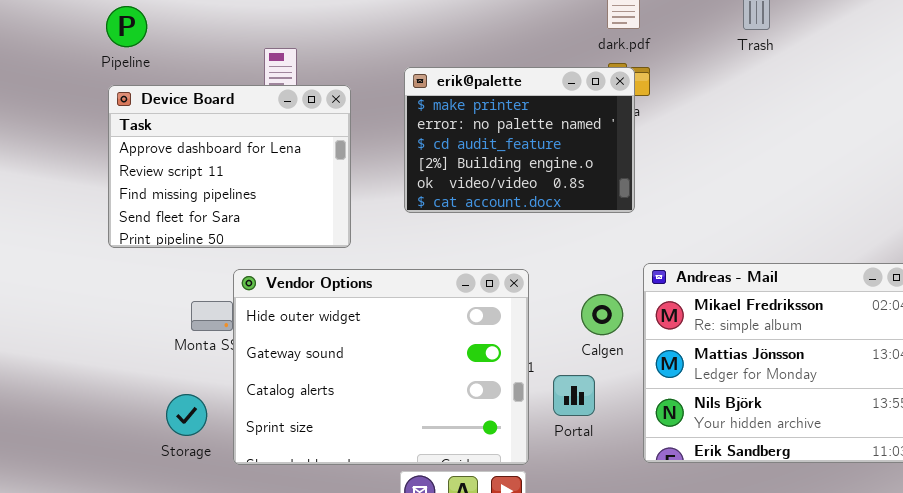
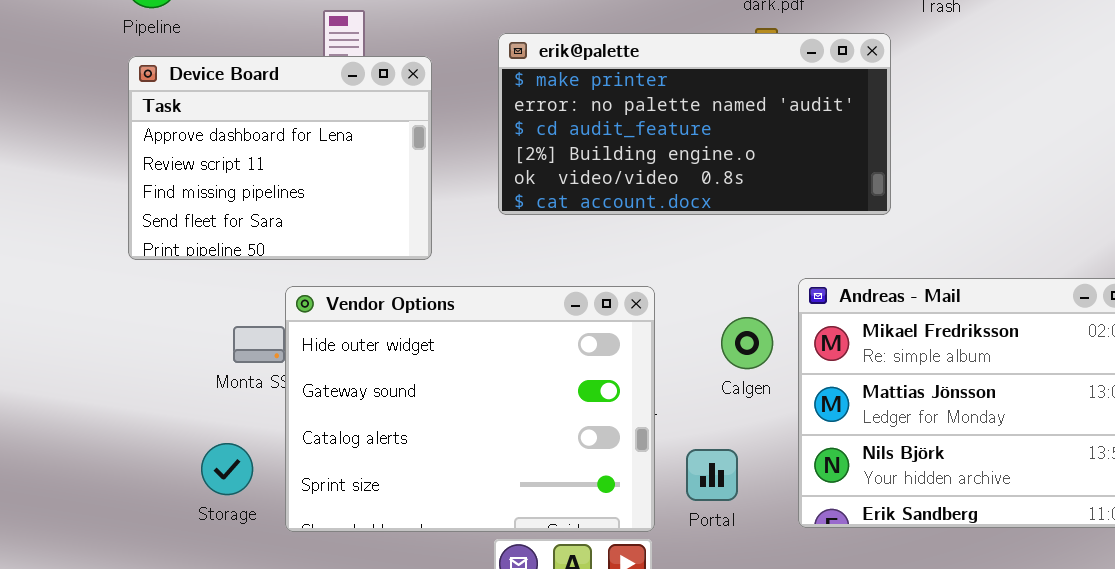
erik@palette: [404,67,635,213] -> [498,33,891,215], resized
Portal: [553,375,595,416] -> [686,449,738,501], moved

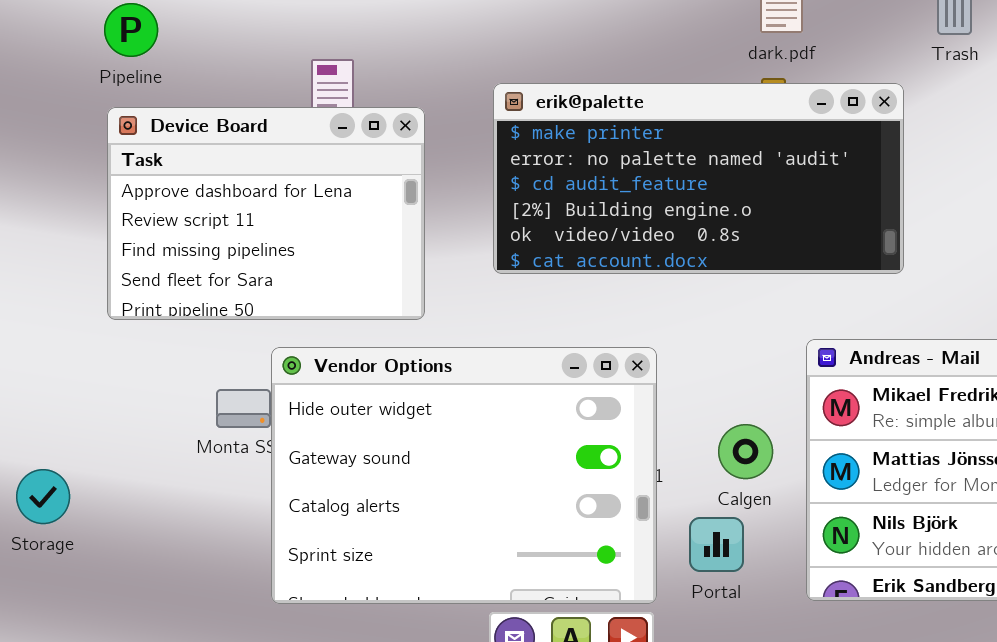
Calgen: [721,317,773,369] -> [718,424,773,479], moved
Storage: [201,443,253,495] -> [16,469,70,524], moved

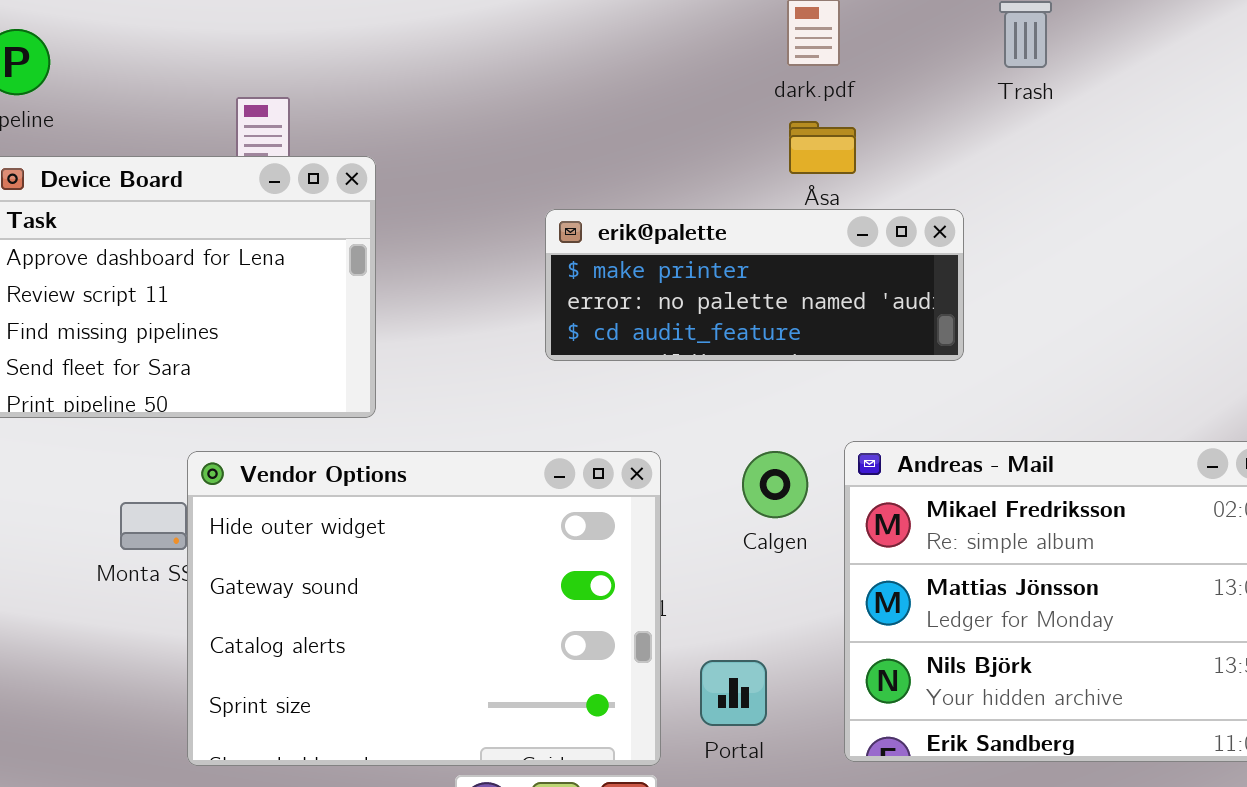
erik@palette: [493,83,904,274] -> [545,209,964,361], resized
Calgen: [718,424,773,479] -> [742,451,808,518], moved

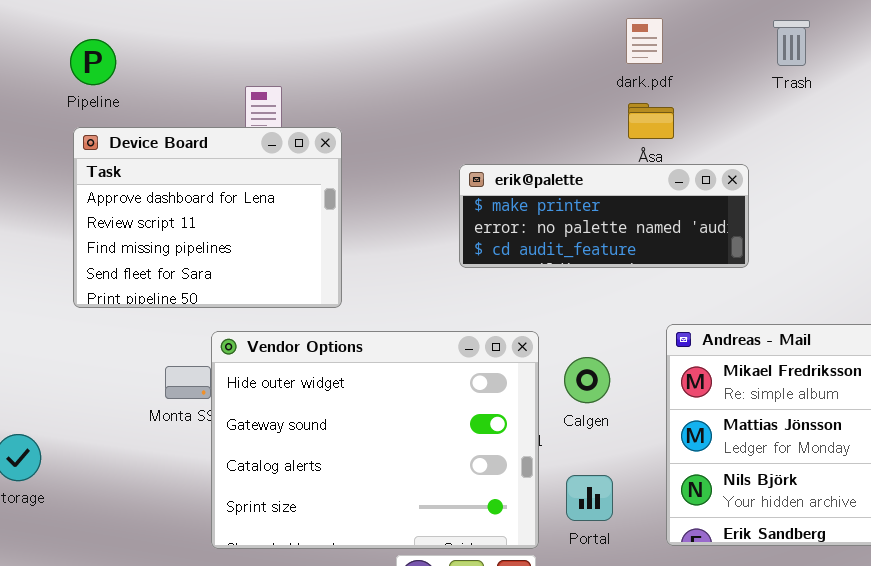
Calgen: [742,451,808,518] -> [564,357,610,403], moved

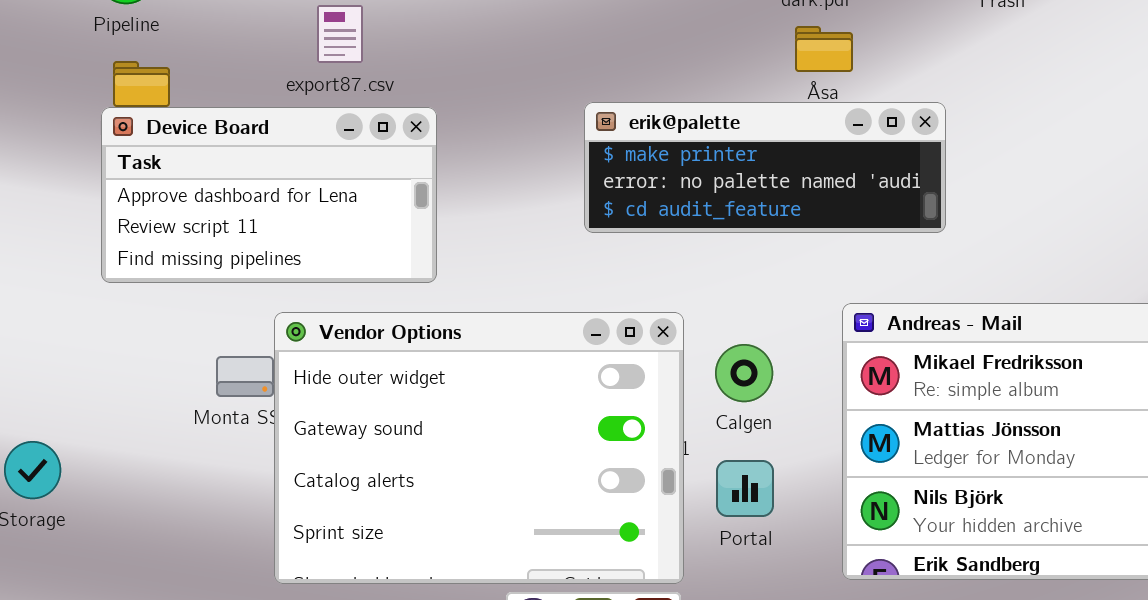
Device Board: [73,127,342,308] -> [101,107,437,283], resized
Portal: [566,475,613,521] -> [716,460,774,517], moved

